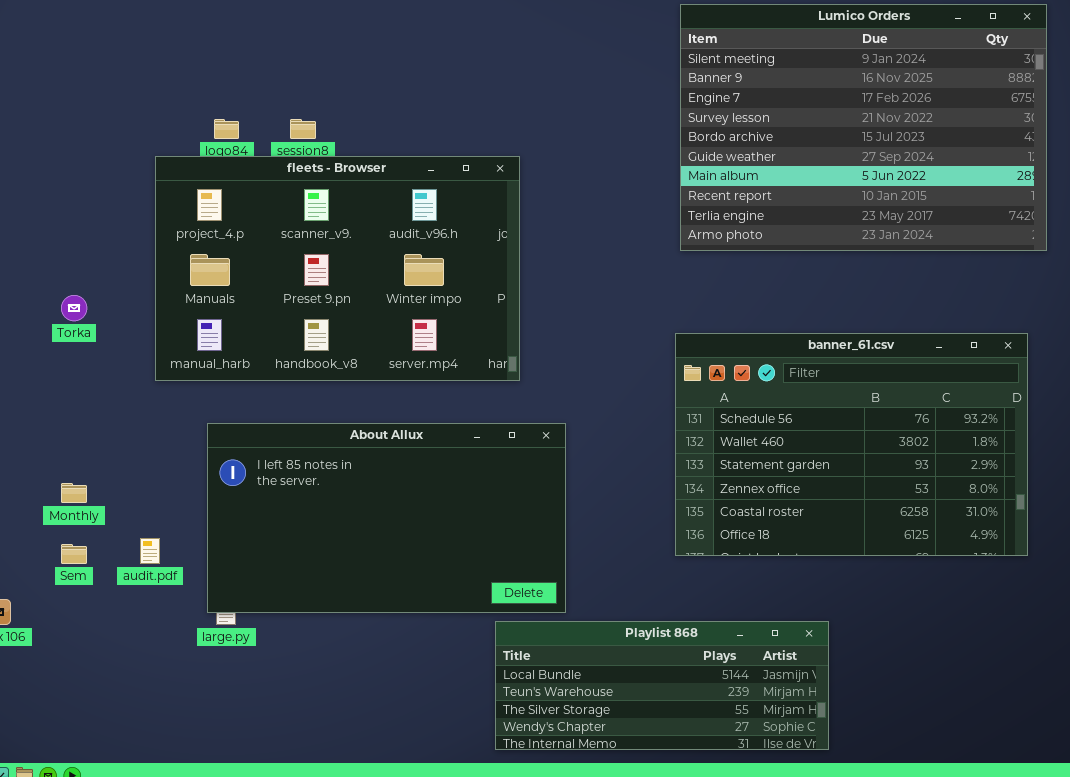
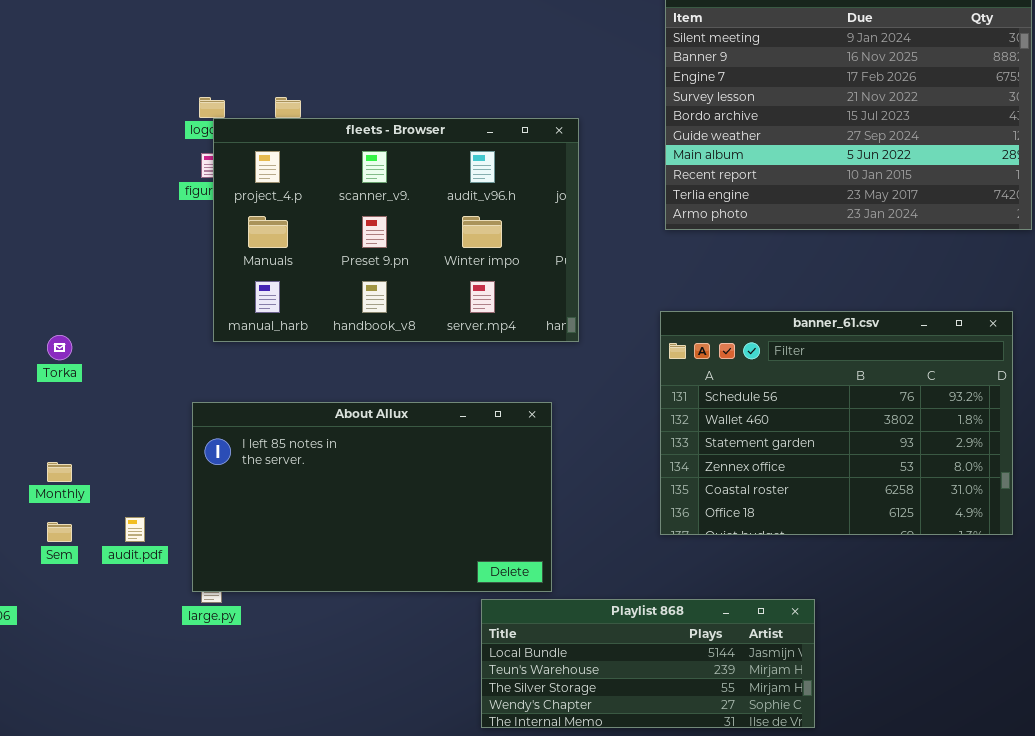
fleets - Browser: [155,156,520,381] -> [213,118,579,342], moved
Torka: [61,295,87,321] -> [47,335,72,360], moved

